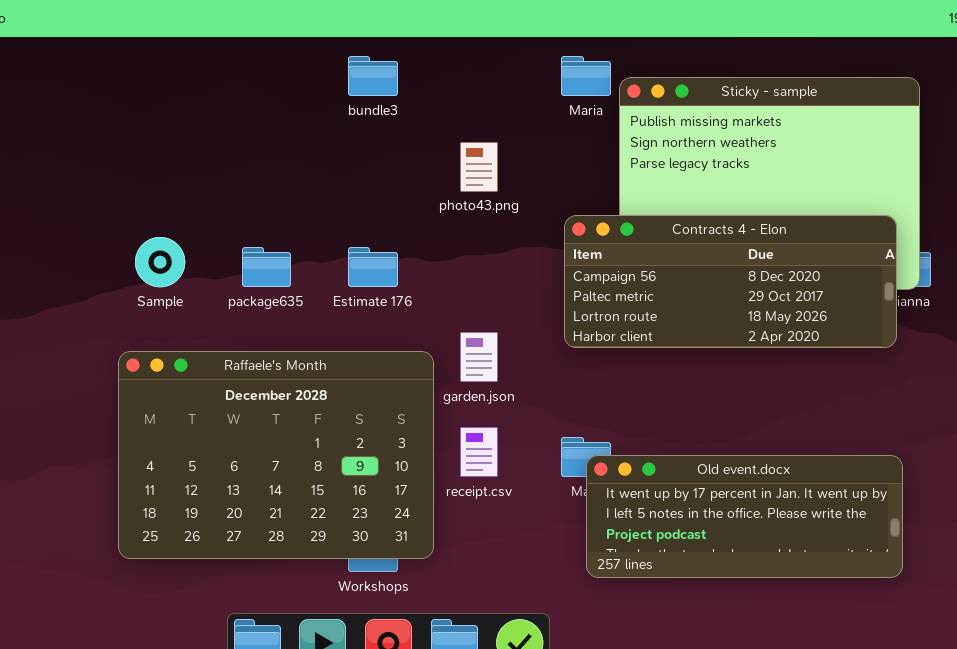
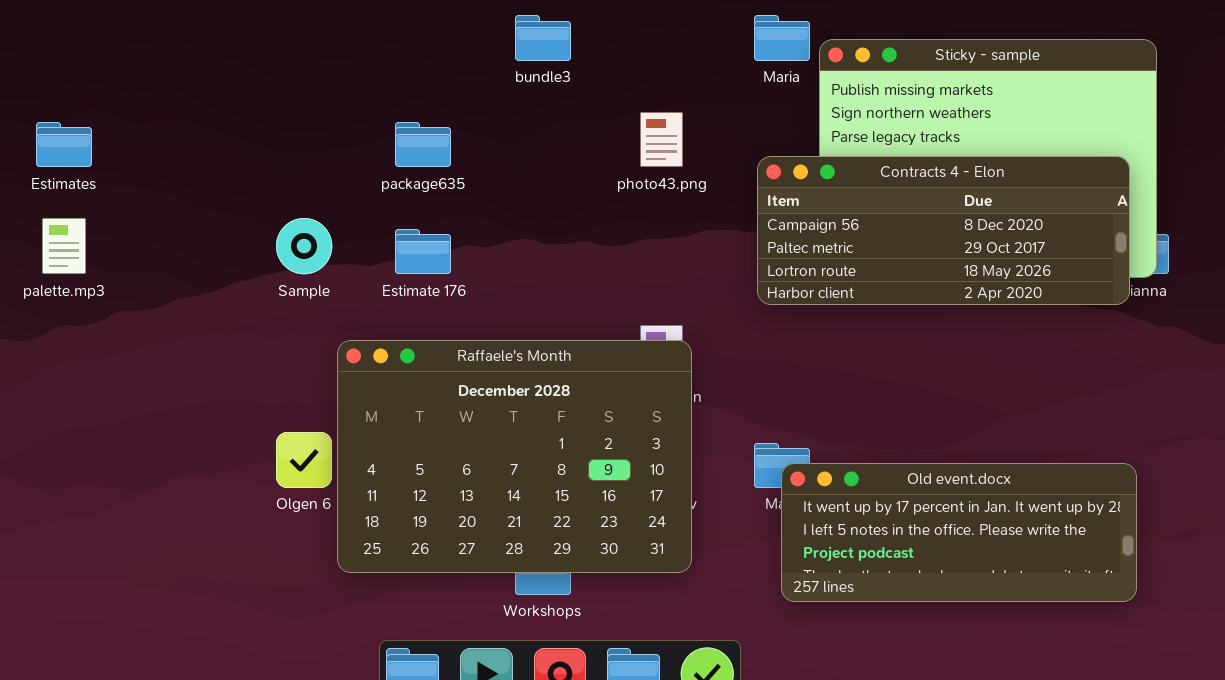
Contracts 4 - Elon: [564,215,897,348] -> [757,156,1130,305], moved
package635: [242,247,291,287] -> [395,122,451,167], moved
Estimate 176: [348,247,398,287] -> [395,229,451,274], moved
Raffaele's Month: [118,351,434,559] -> [337,340,692,573], moved

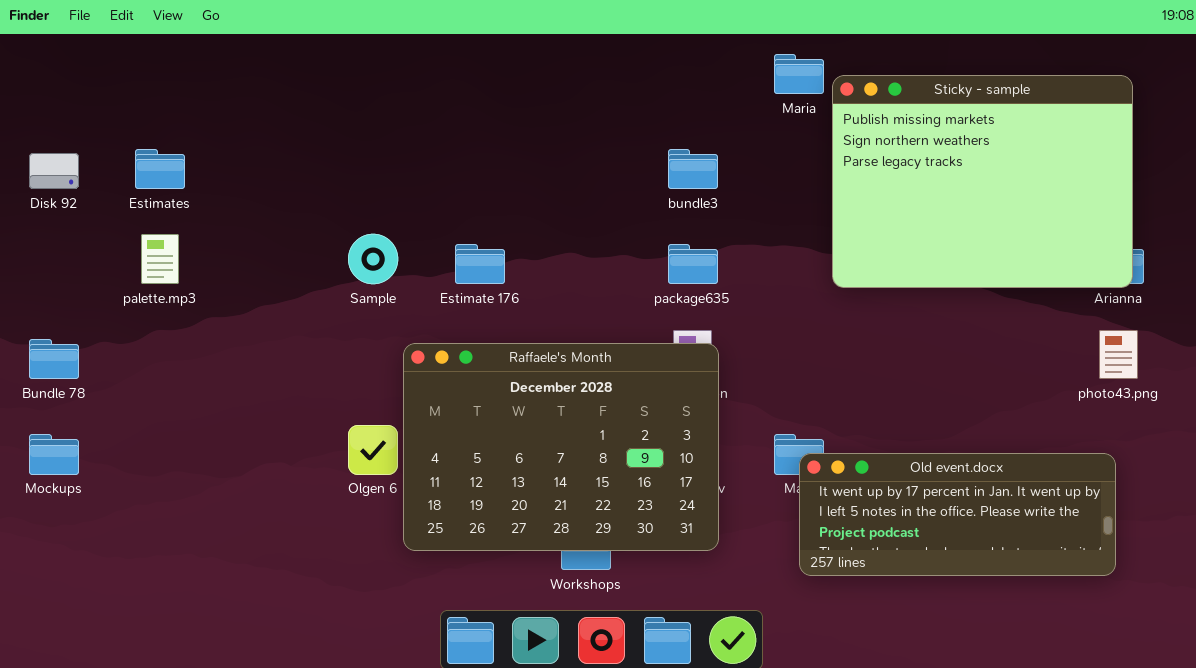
bundle3: [515,15,571,61] -> [668,149,718,189], moved
photo43.png: [640,112,683,167] -> [1099,330,1138,379], moved
package635: [395,122,451,167] -> [668,244,718,284], moved
Contracts 4 - Elon: [757,156,1130,305] -> none, closed

